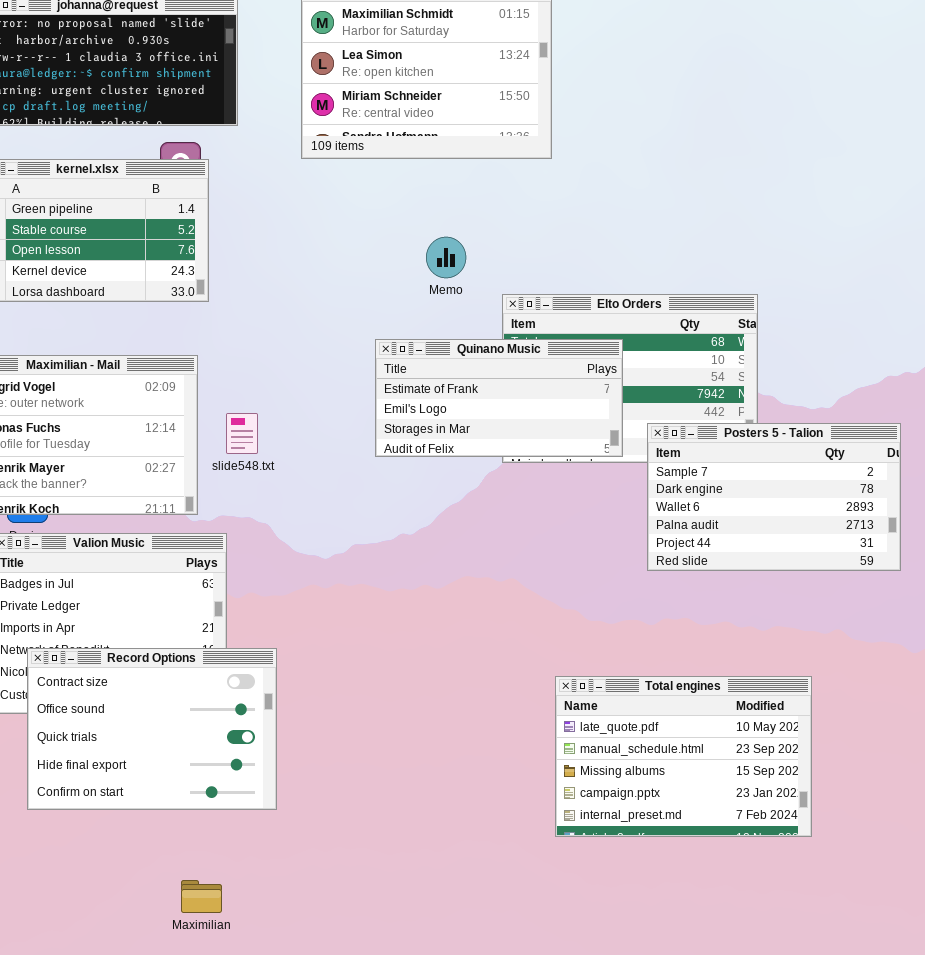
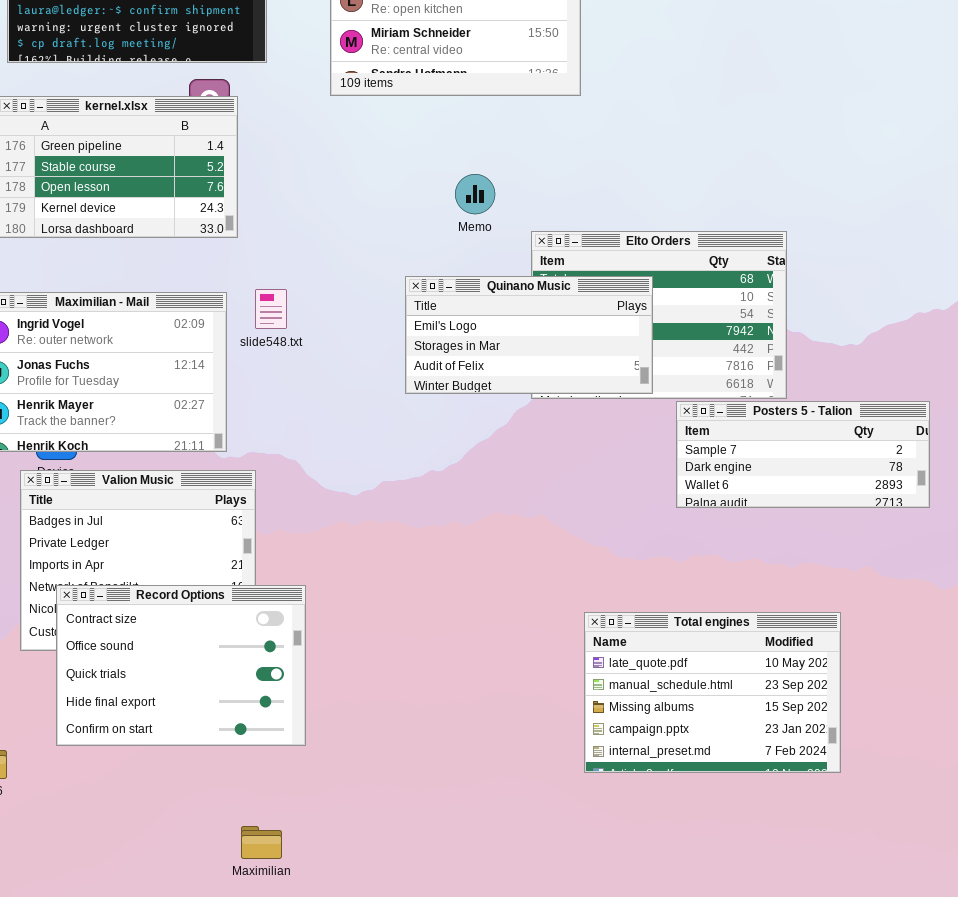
Quinano Music: [375,339,623,457] -> [405,276,653,394], scrolled down 1 row
slide548.txt: [226,413,258,454] -> [255,289,287,329], moved
Posters 5 - Talion: [647,423,901,571] -> [676,401,930,508], resized
Maximilian: [181,880,222,913] -> [241,826,282,859], moved

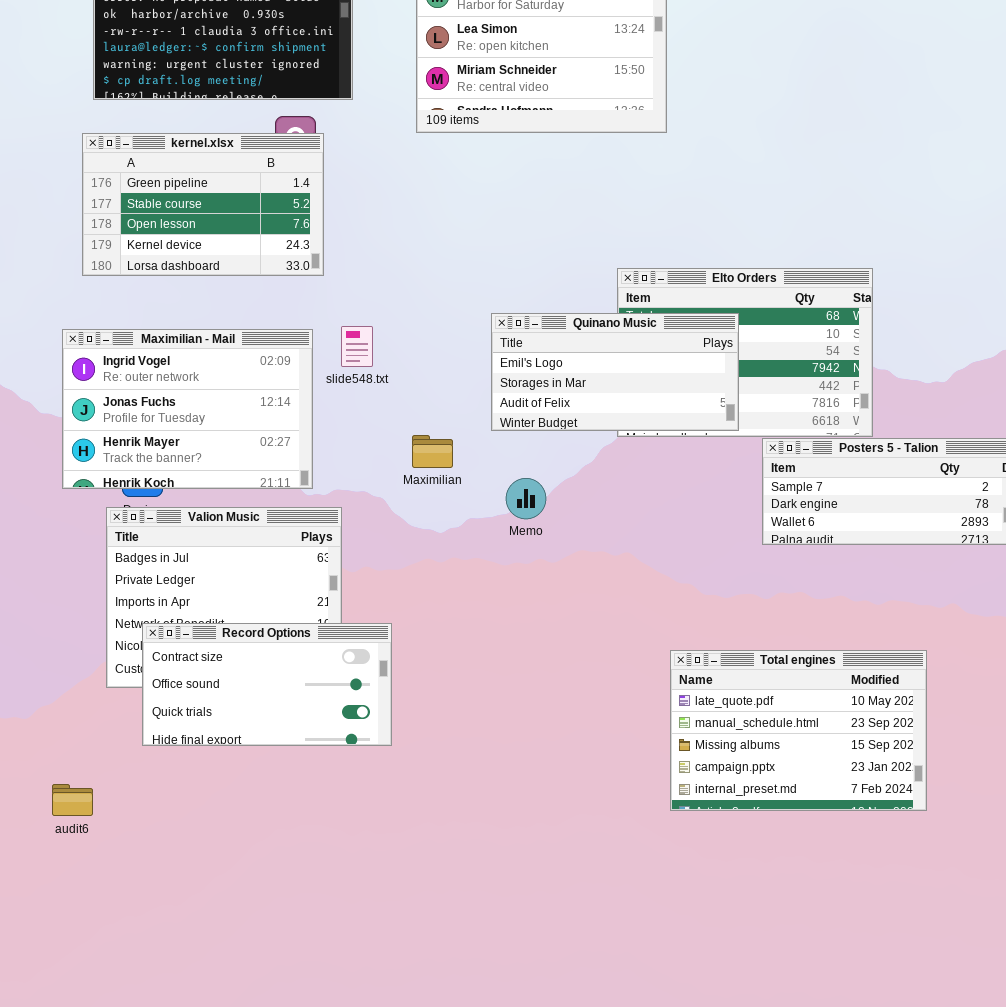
Memo: [455,174,495,214] -> [506,478,546,519], moved
Record Options: [56,585,306,746] -> [142,623,392,746], resized
Maximilian: [241,826,282,859] -> [412,435,453,468], moved

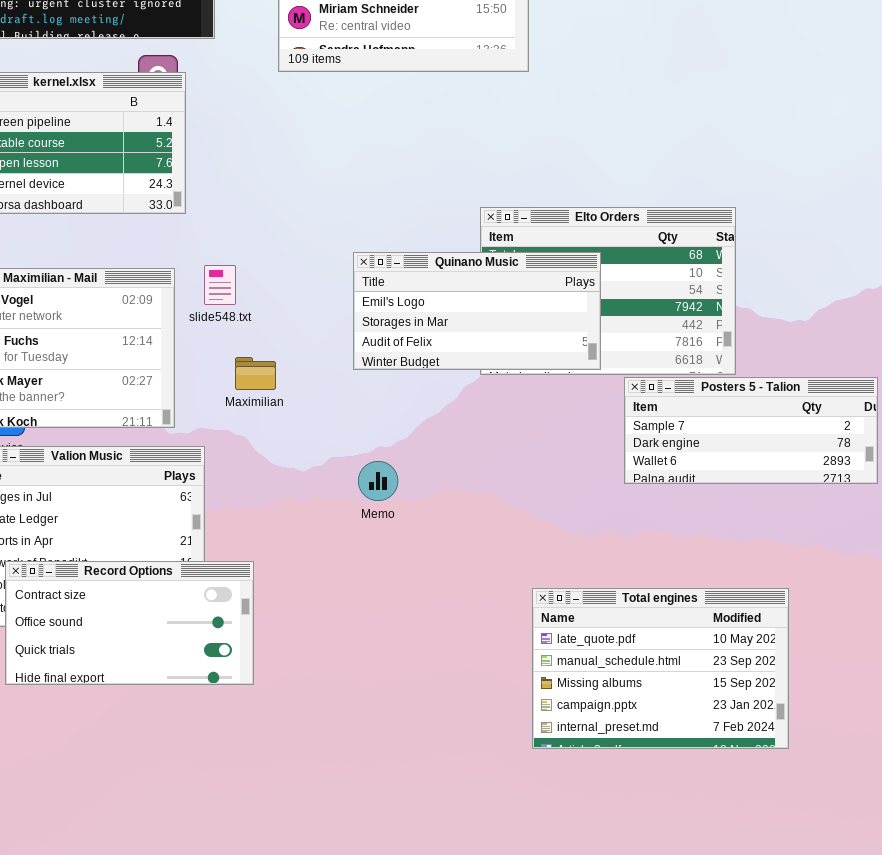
Maximilian: [412,435,453,468] -> [235,357,276,390], moved
Memo: [506,478,546,519] -> [358,461,398,501], moved

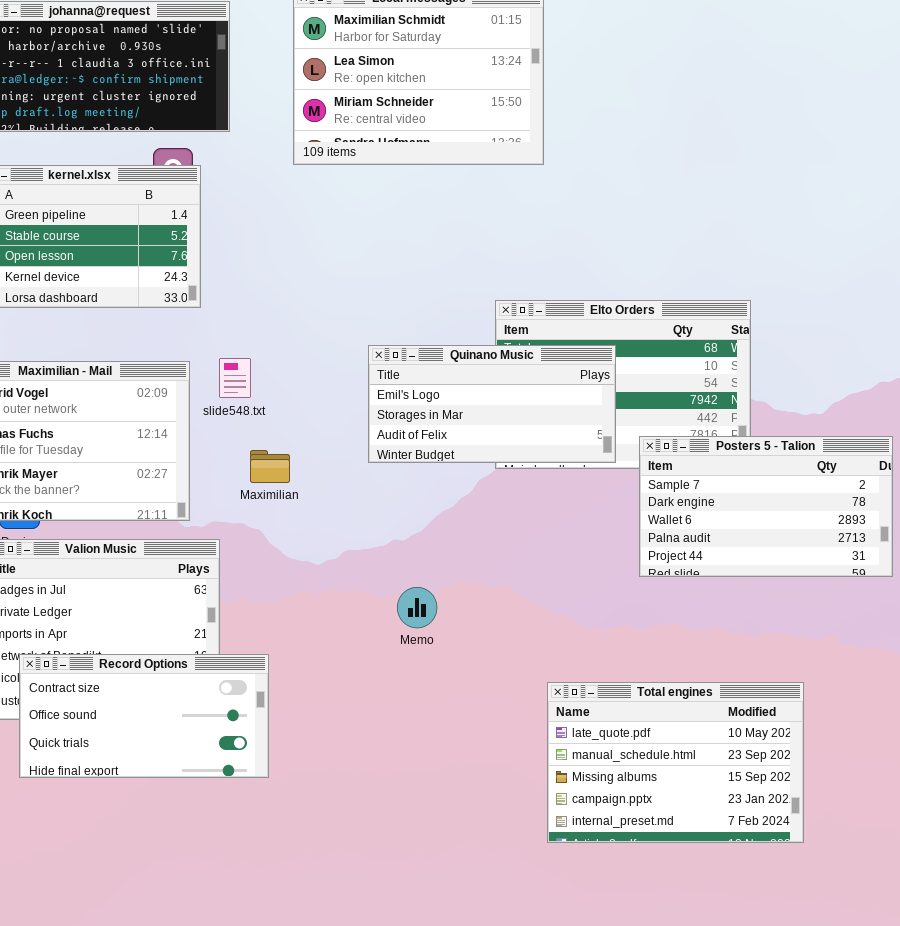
Posters 5 - Talion: [624,377,878,484] -> [639,436,893,577], resized
Memo: [358,461,398,501] -> [397,587,437,628], moved

